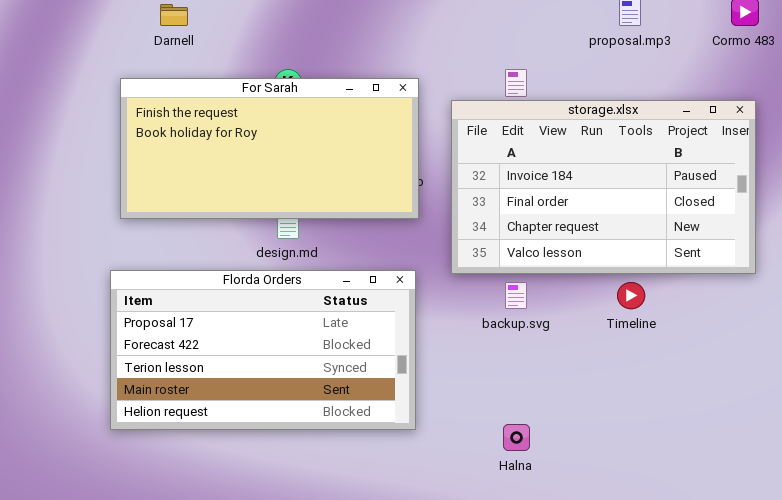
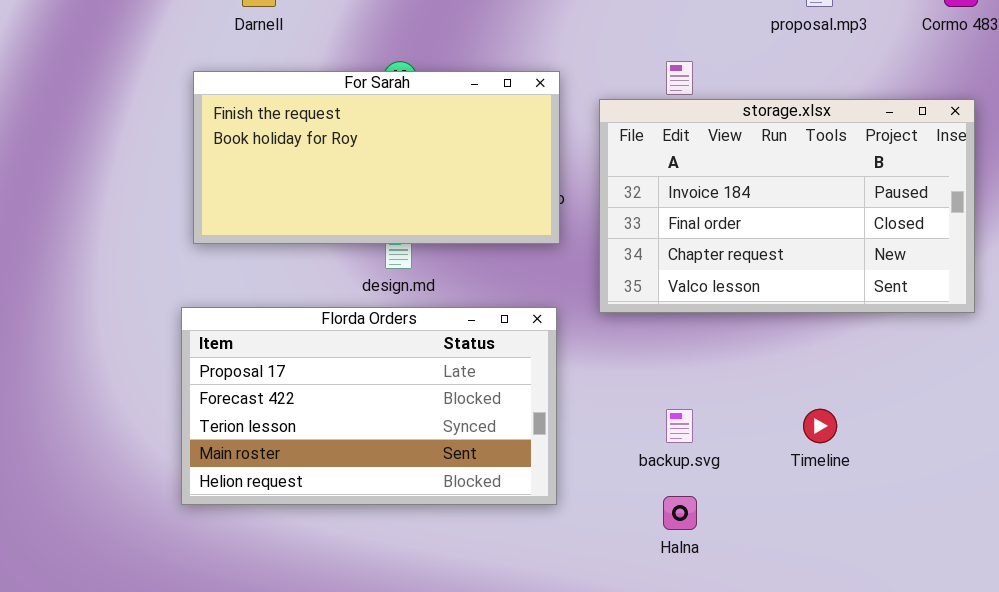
backup.svg: [505,282,527,309] -> [666,409,693,443], moved
Timeline: [617,282,645,309] -> [803,409,837,443], moved

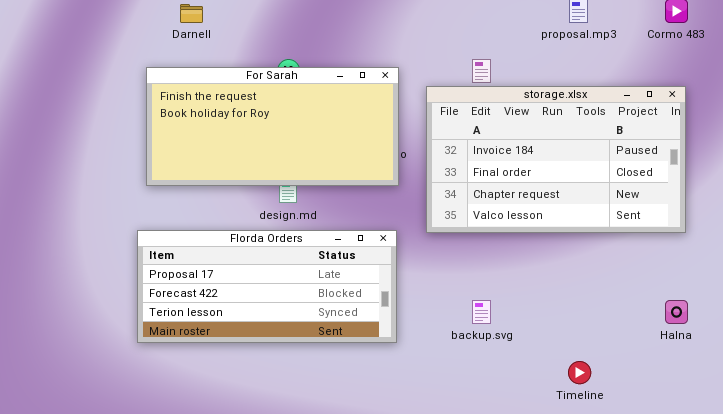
Florda Orders: [181,307,557,505] -> [137,230,397,343], resized
Timeline: [803,409,837,443] -> [568,361,591,384], moved
Halna: [663,496,697,530] -> [665,300,688,324], moved

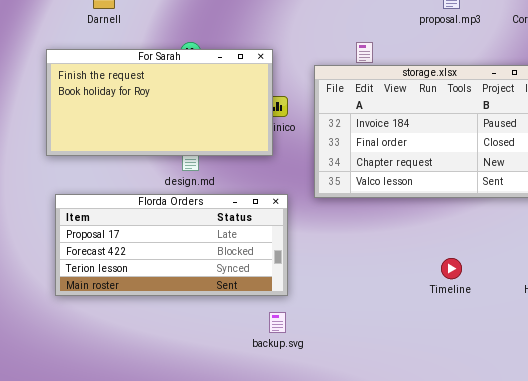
For Sarah: [146,67,399,186] -> [46,49,273,156], moved
backup.svg: [472,300,491,324] -> [269,312,286,333], moved
Timeline: [568,361,591,384] -> [441,258,462,279], moved

